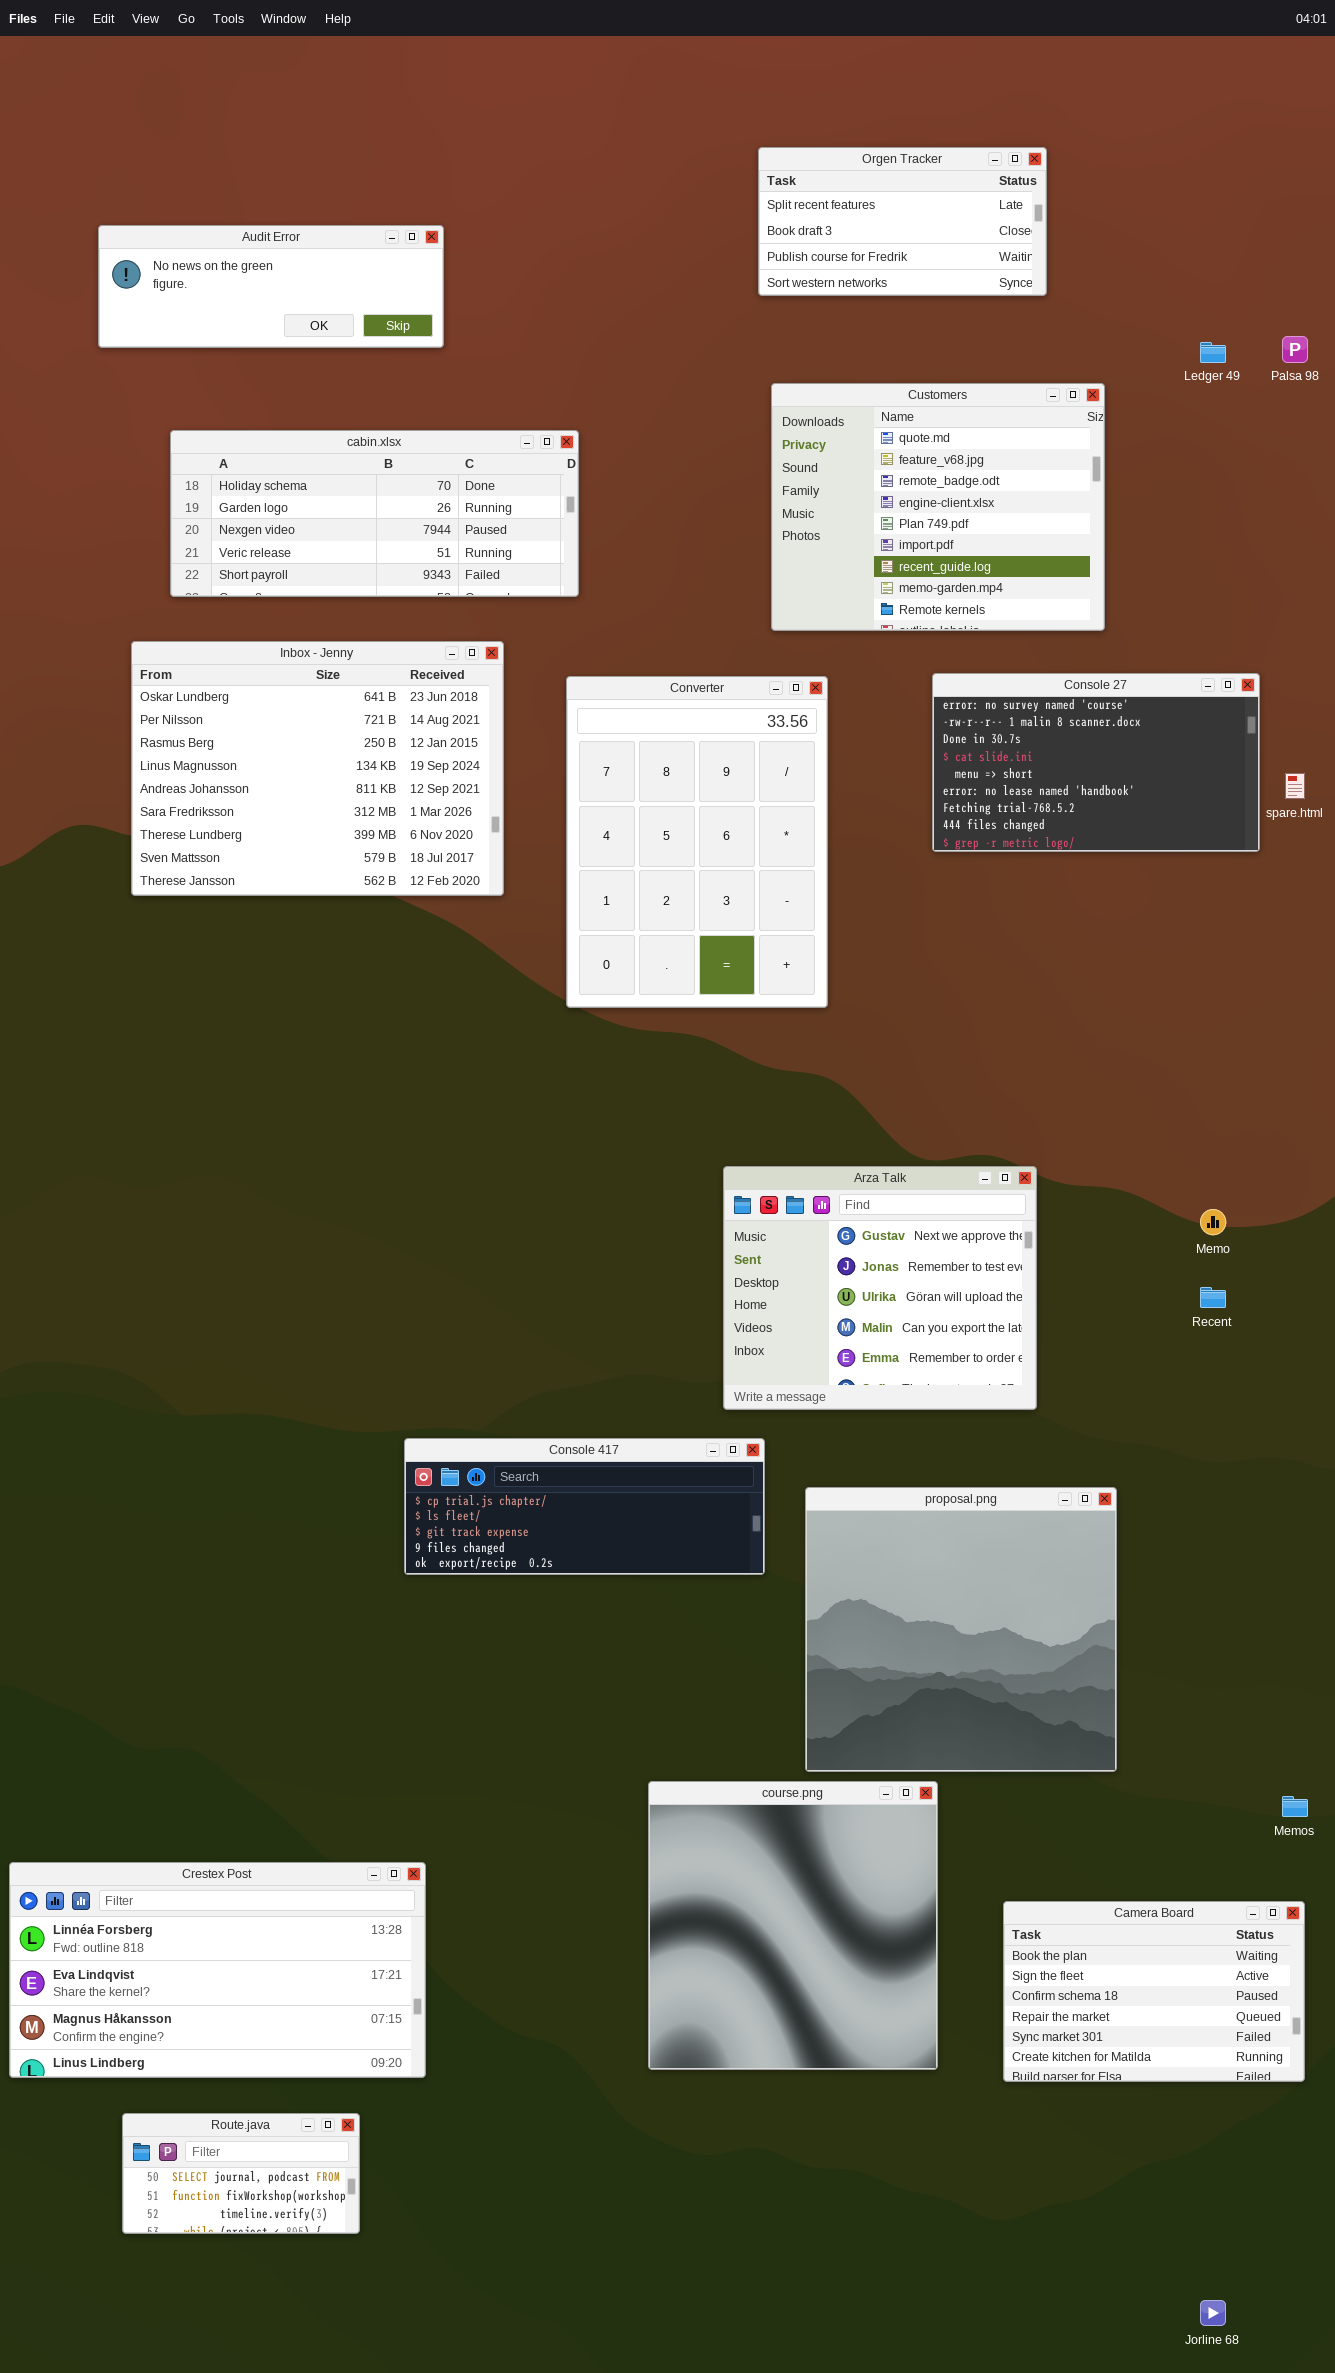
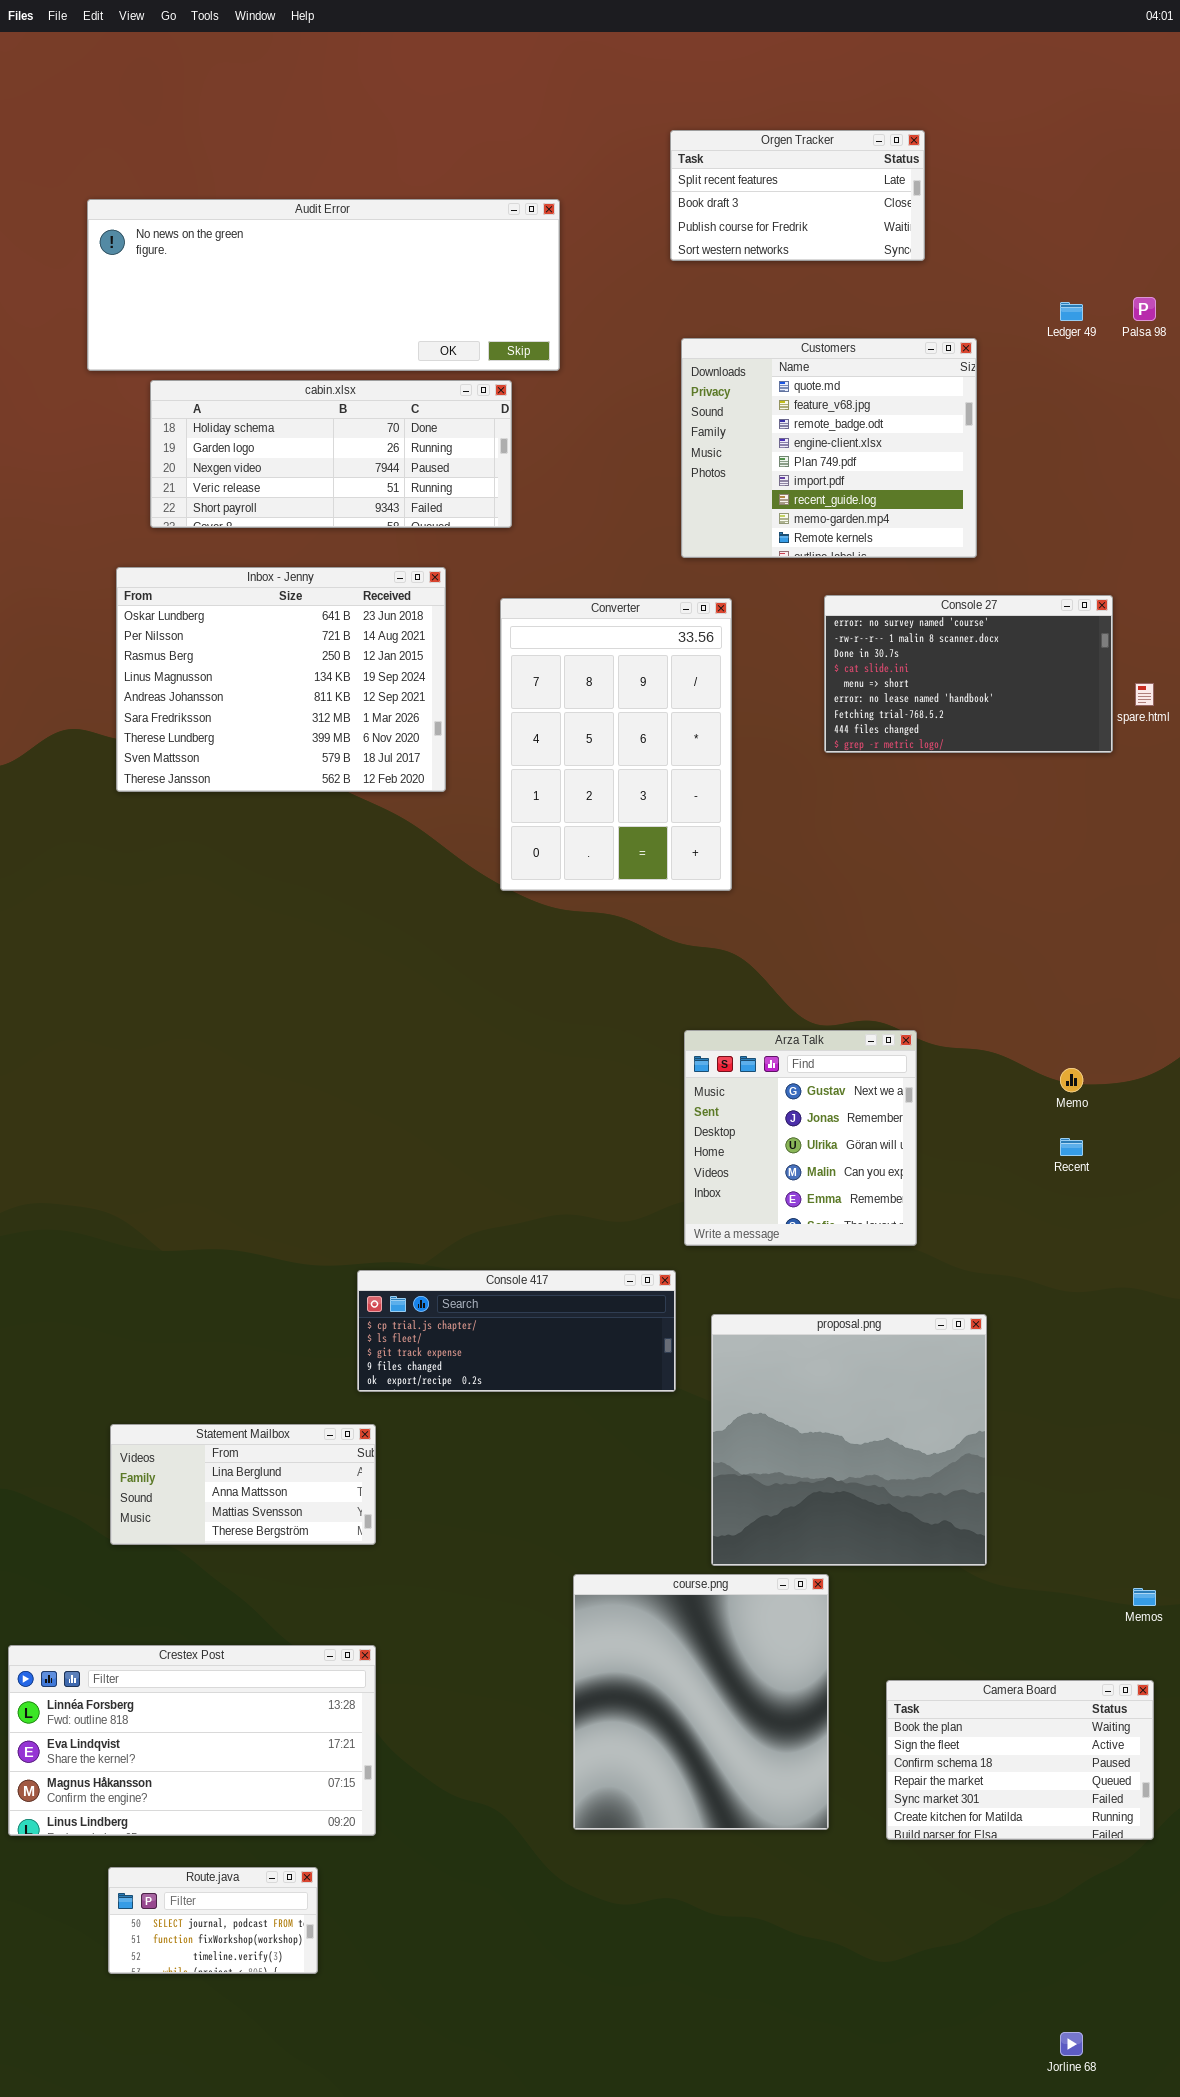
Audit Error: [98,225,444,348] -> [87,199,560,371], resized
Arza Talk: [723,1166,1037,1410] -> [684,1030,917,1246], resized
Statement Mailbox: none -> [110,1424,376,1545], opened

